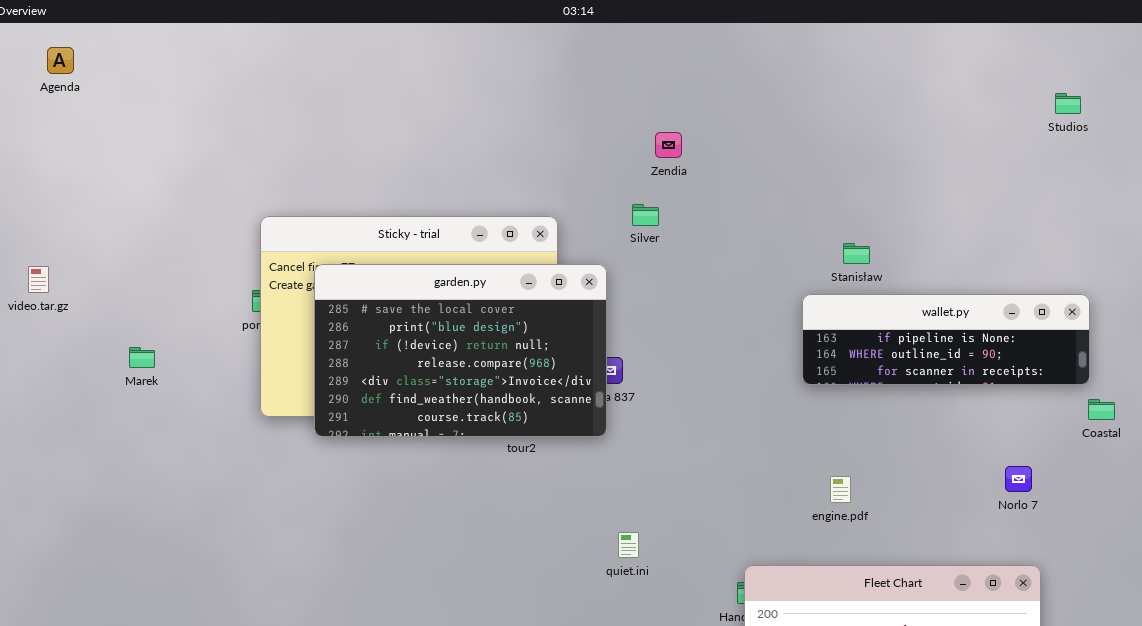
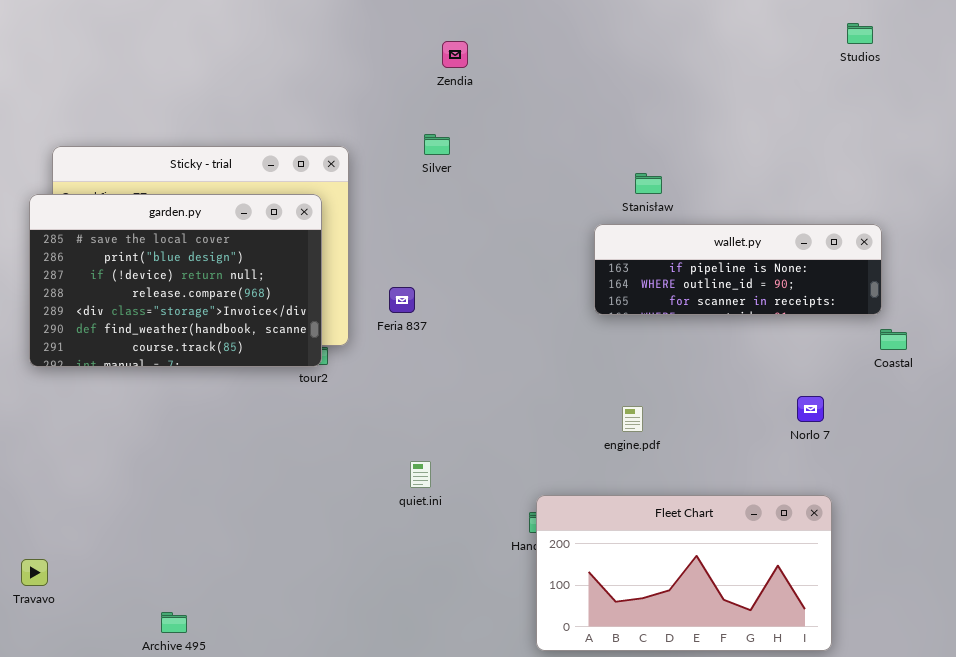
Zendia: [655,132,682,158] -> [442,41,468,68], moved
garden.py: [314,264,607,437] -> [29,194,322,367], moved

